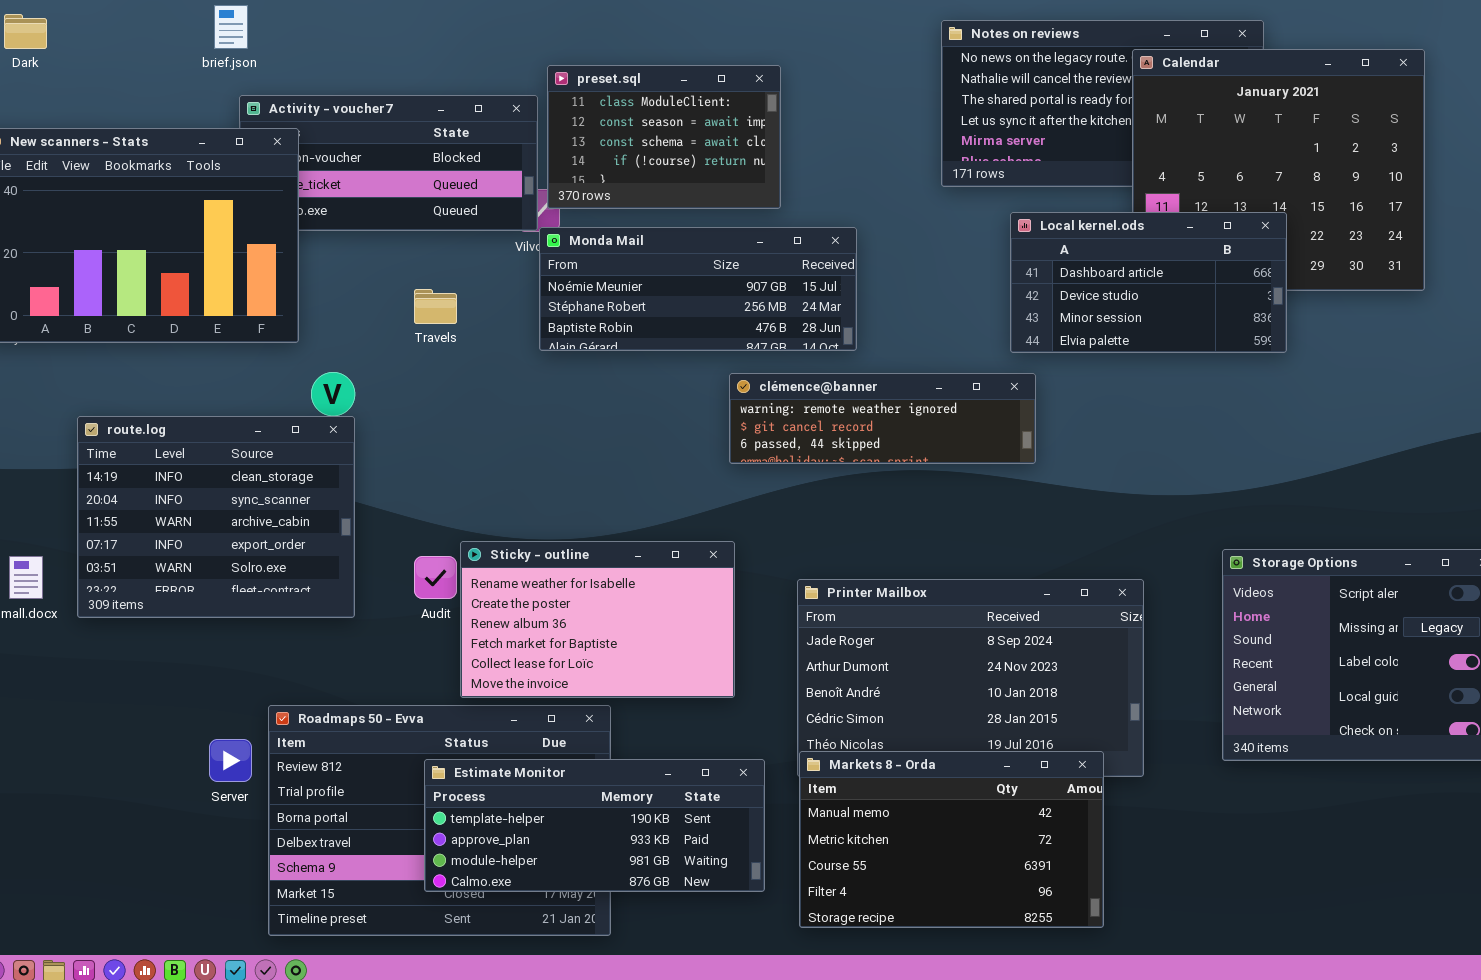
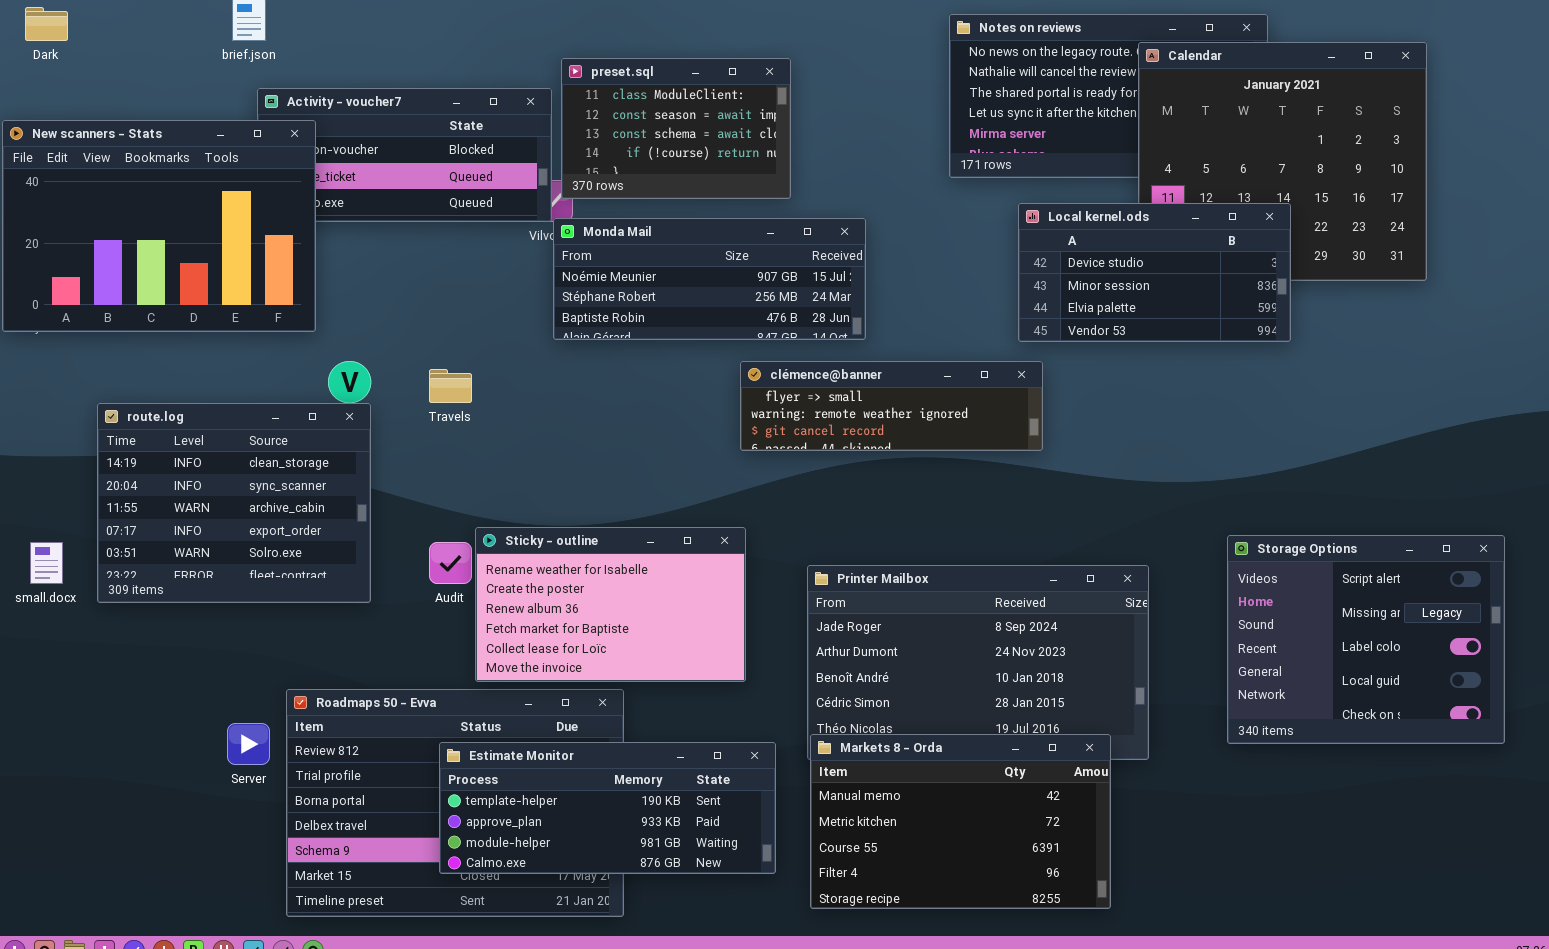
Local kernel.ods: [1010,212,1287,353] -> [1018,203,1291,342], scrolled down 1 row
Travels: [414,289,457,324] -> [429,369,472,403], moved
clémence@banner: [729,373,1036,464] -> [740,361,1043,451], scrolled up 1 row

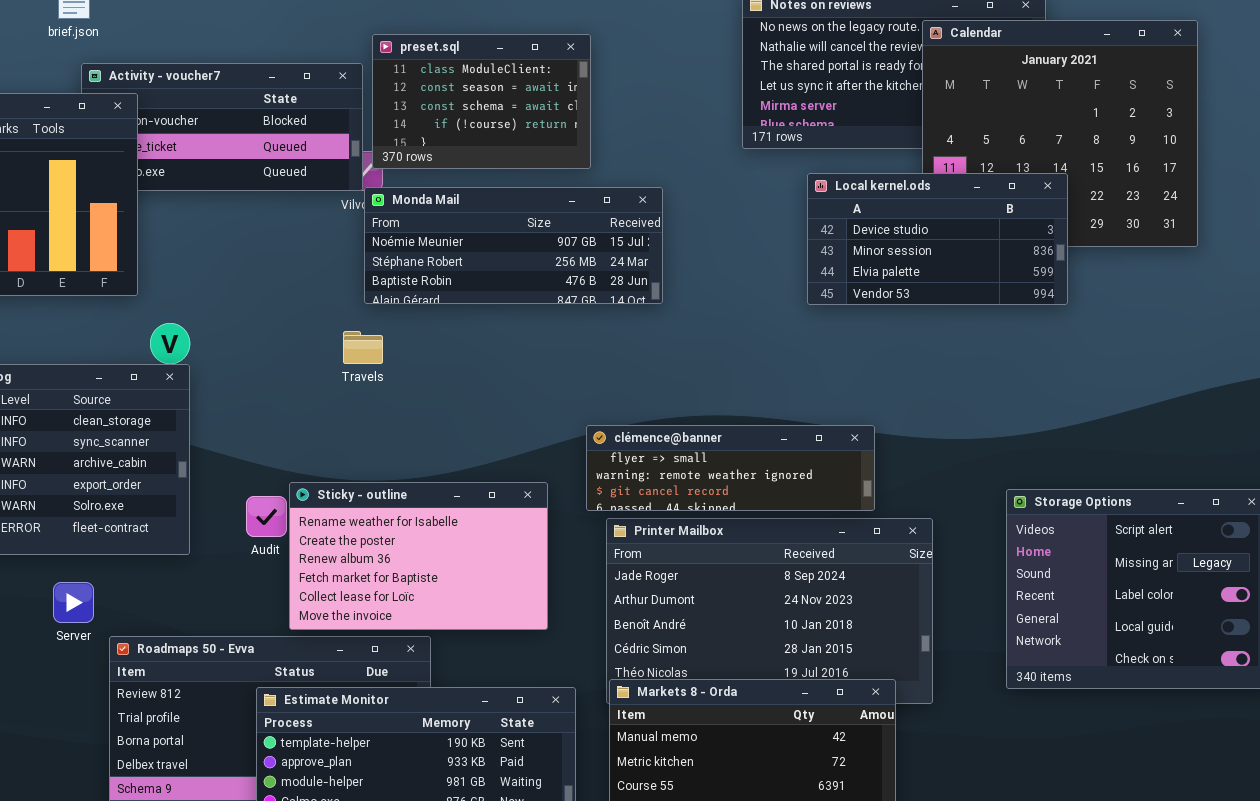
clémence@banner: [740,361,1043,451] -> [586,425,875,511], moved
Travels: [429,369,472,403] -> [343,331,383,364], moved
Server: [227,723,270,765] -> [53,582,94,623], moved

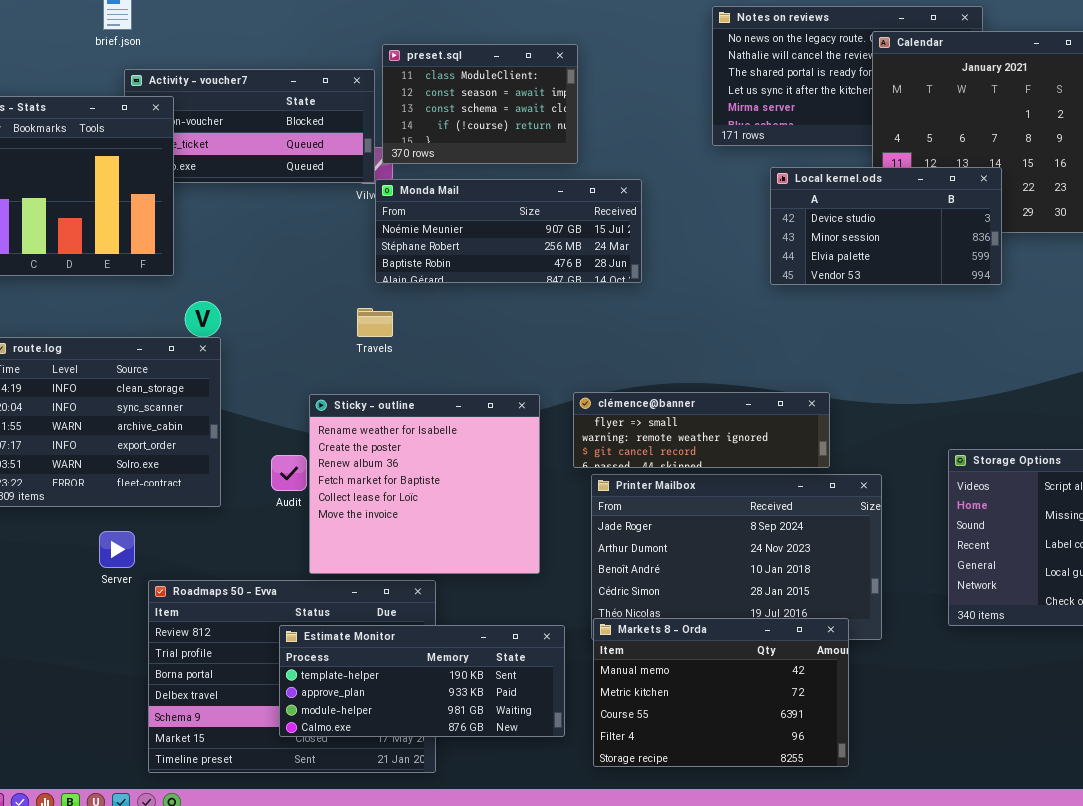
Sticky - outline: [289,482,548,630] -> [309,394,540,574], resized

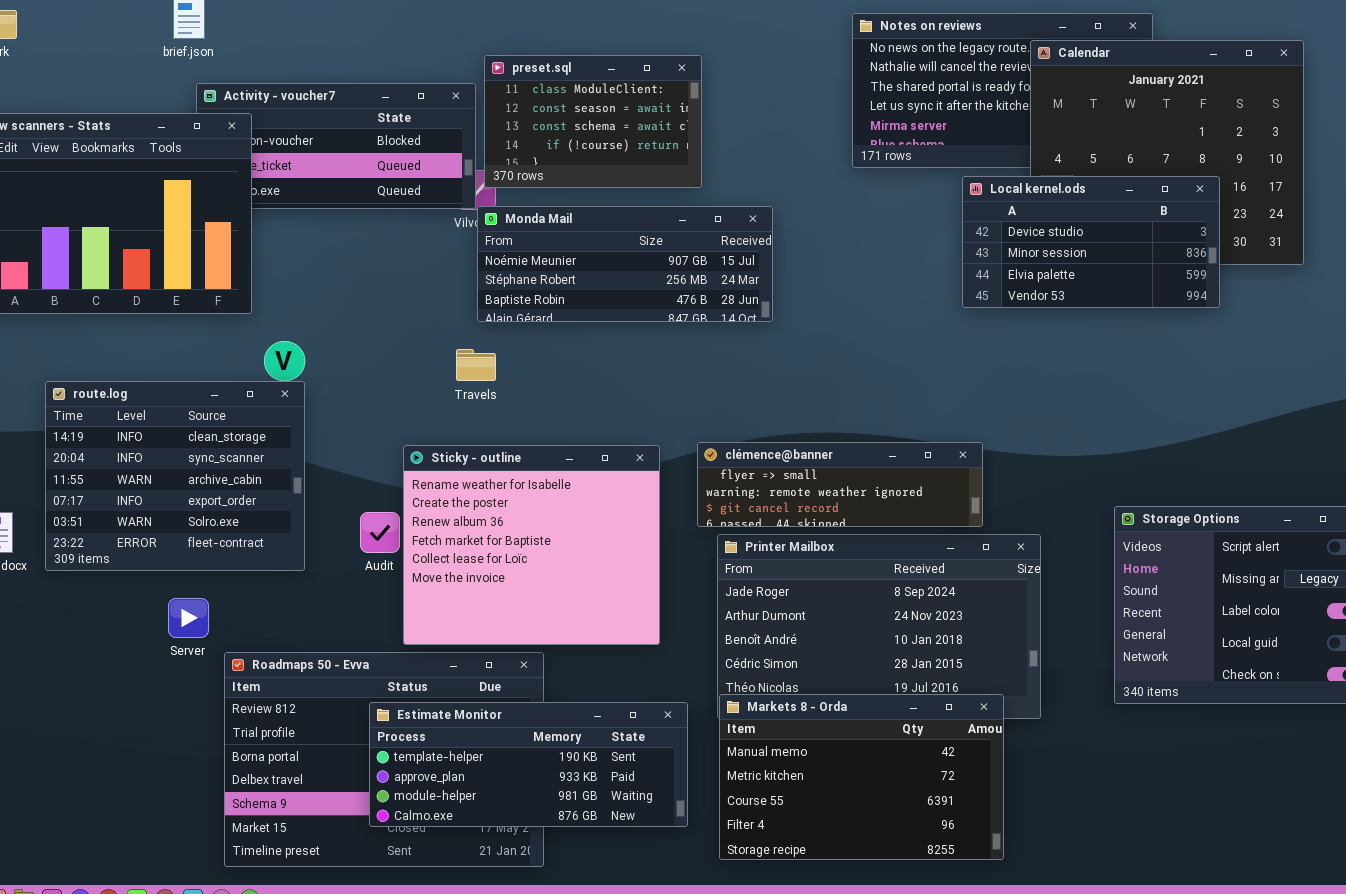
Local kernel.ods: [770,167,1002,285] -> [962,176,1220,308], moved

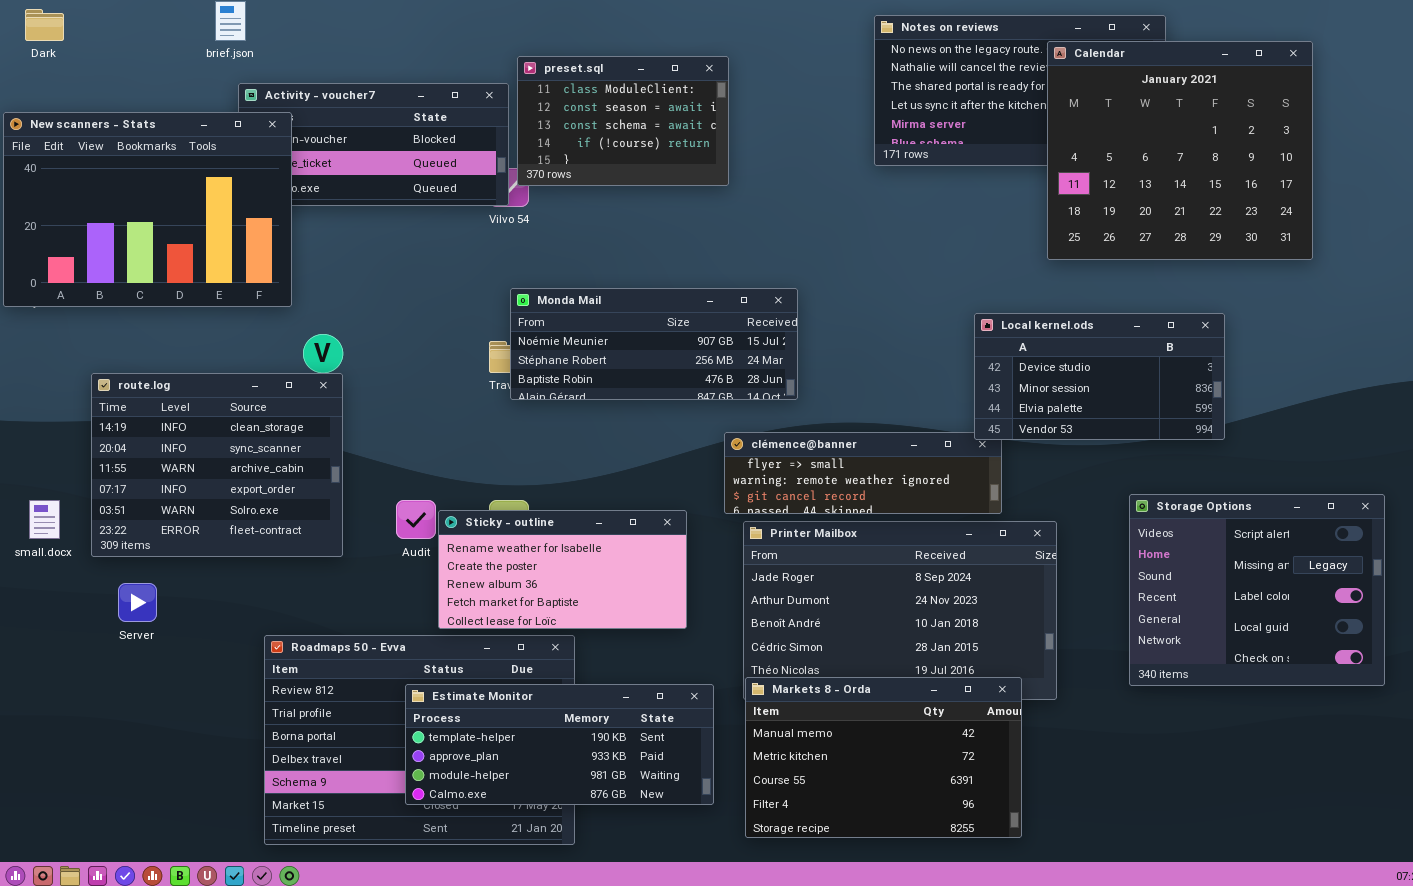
Local kernel.ods: [962,176,1220,308] -> [974,313,1225,440], moved
Monda Mail: [477,206,773,322] -> [510,288,798,400], moved
Sticky - outline: [403,445,660,645] -> [438,510,687,629], resized
Server: [168,598,209,638] -> [118,583,157,622], moved

